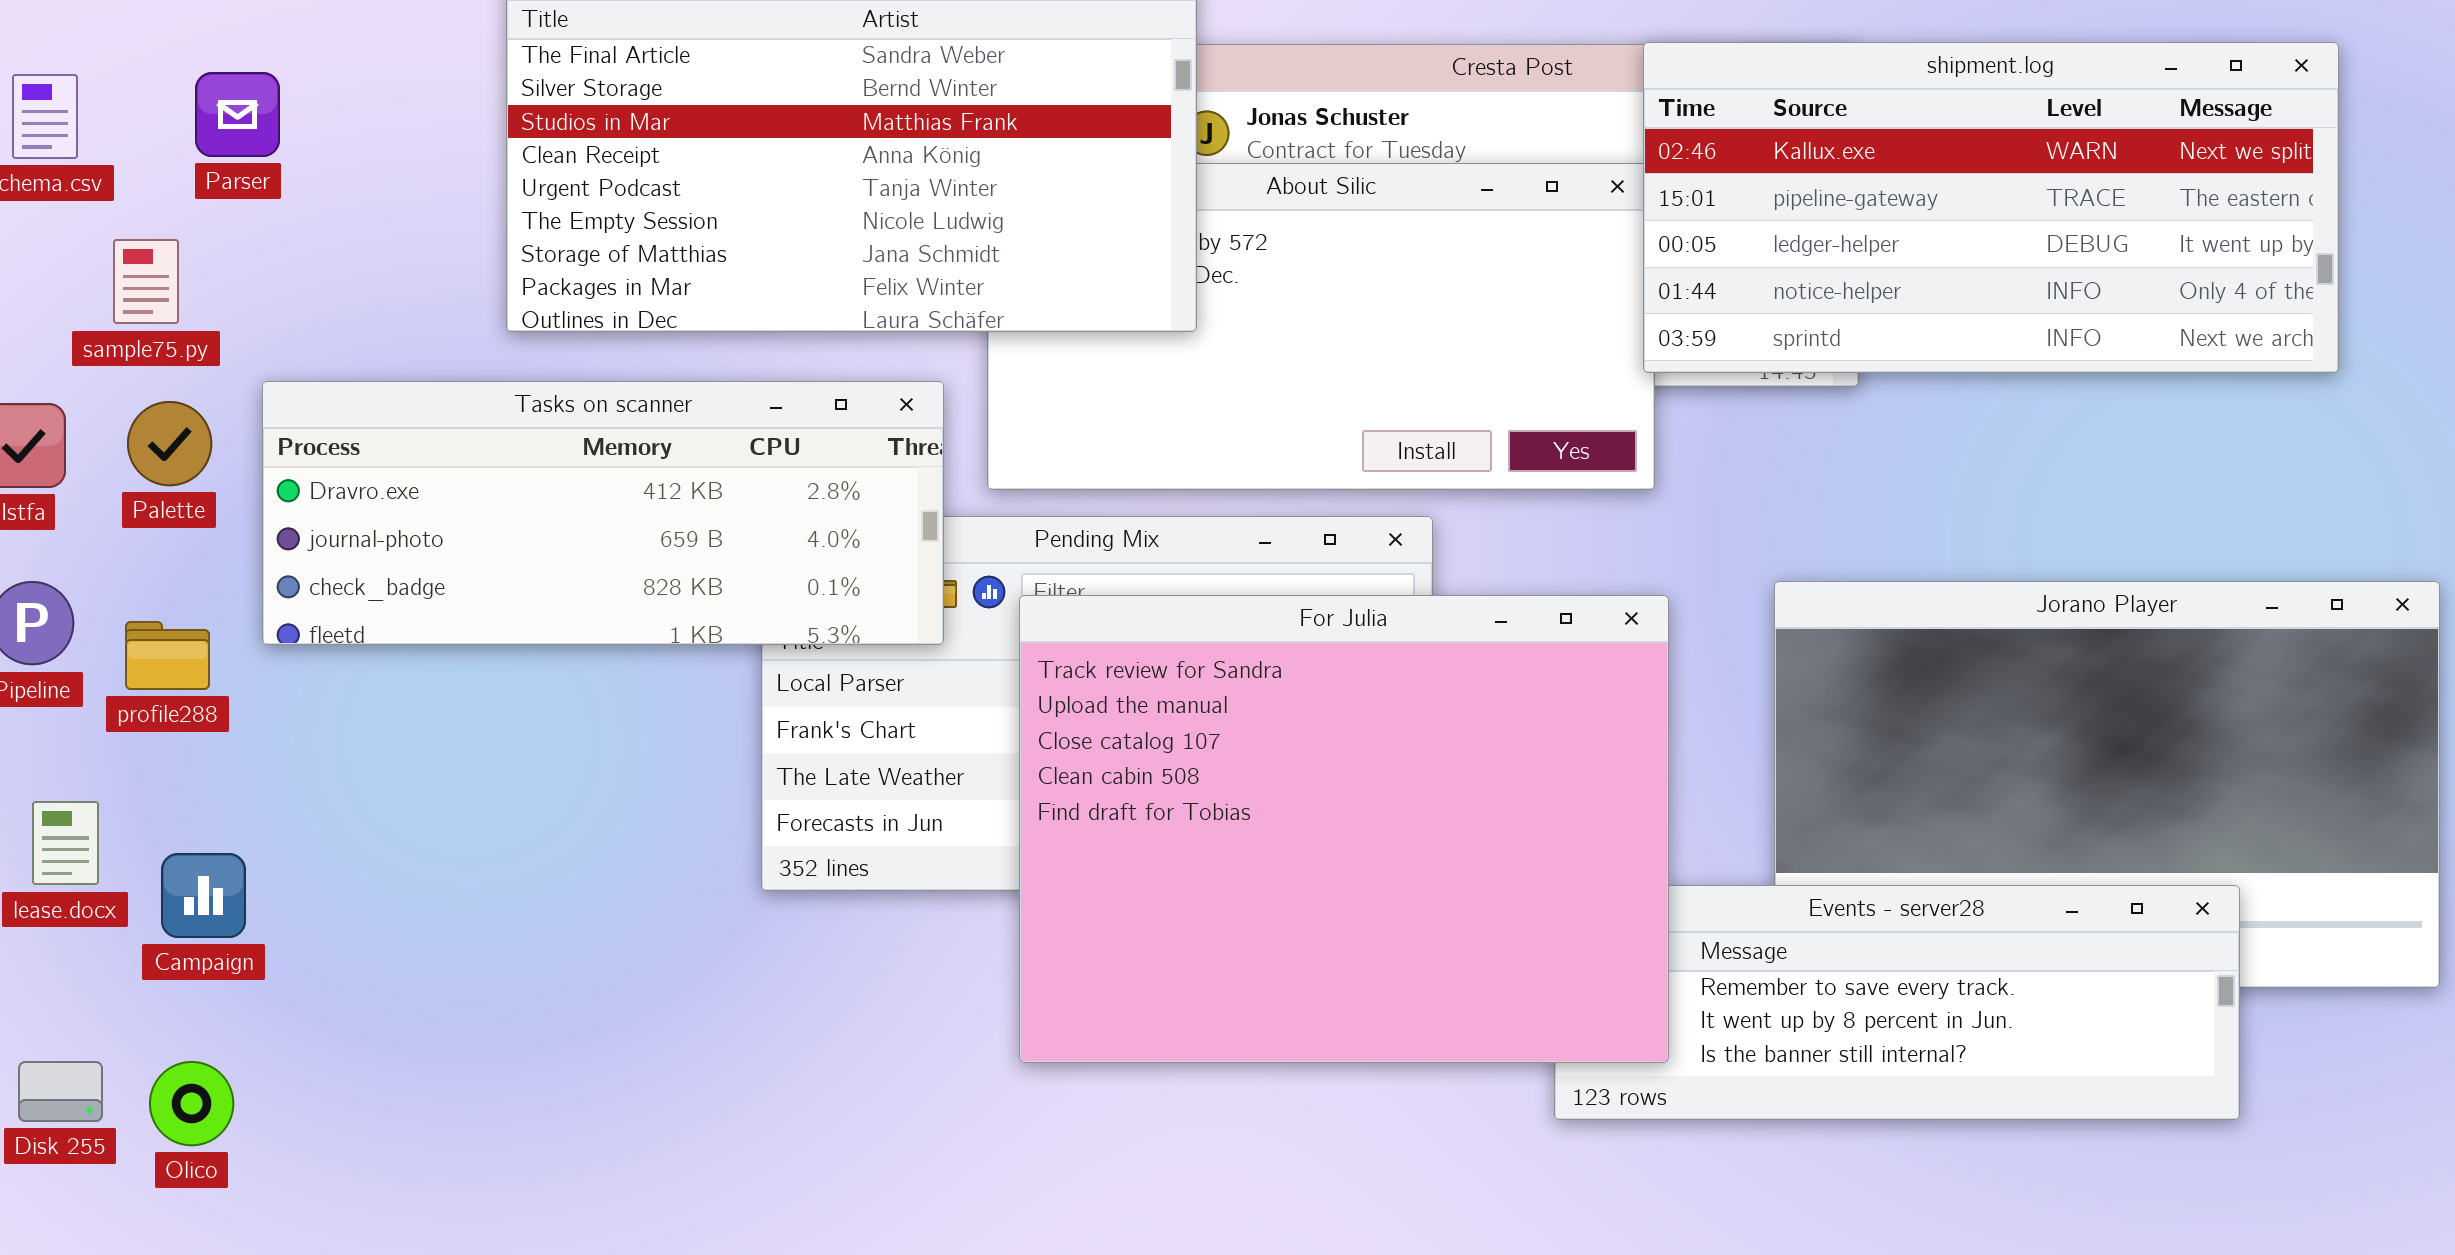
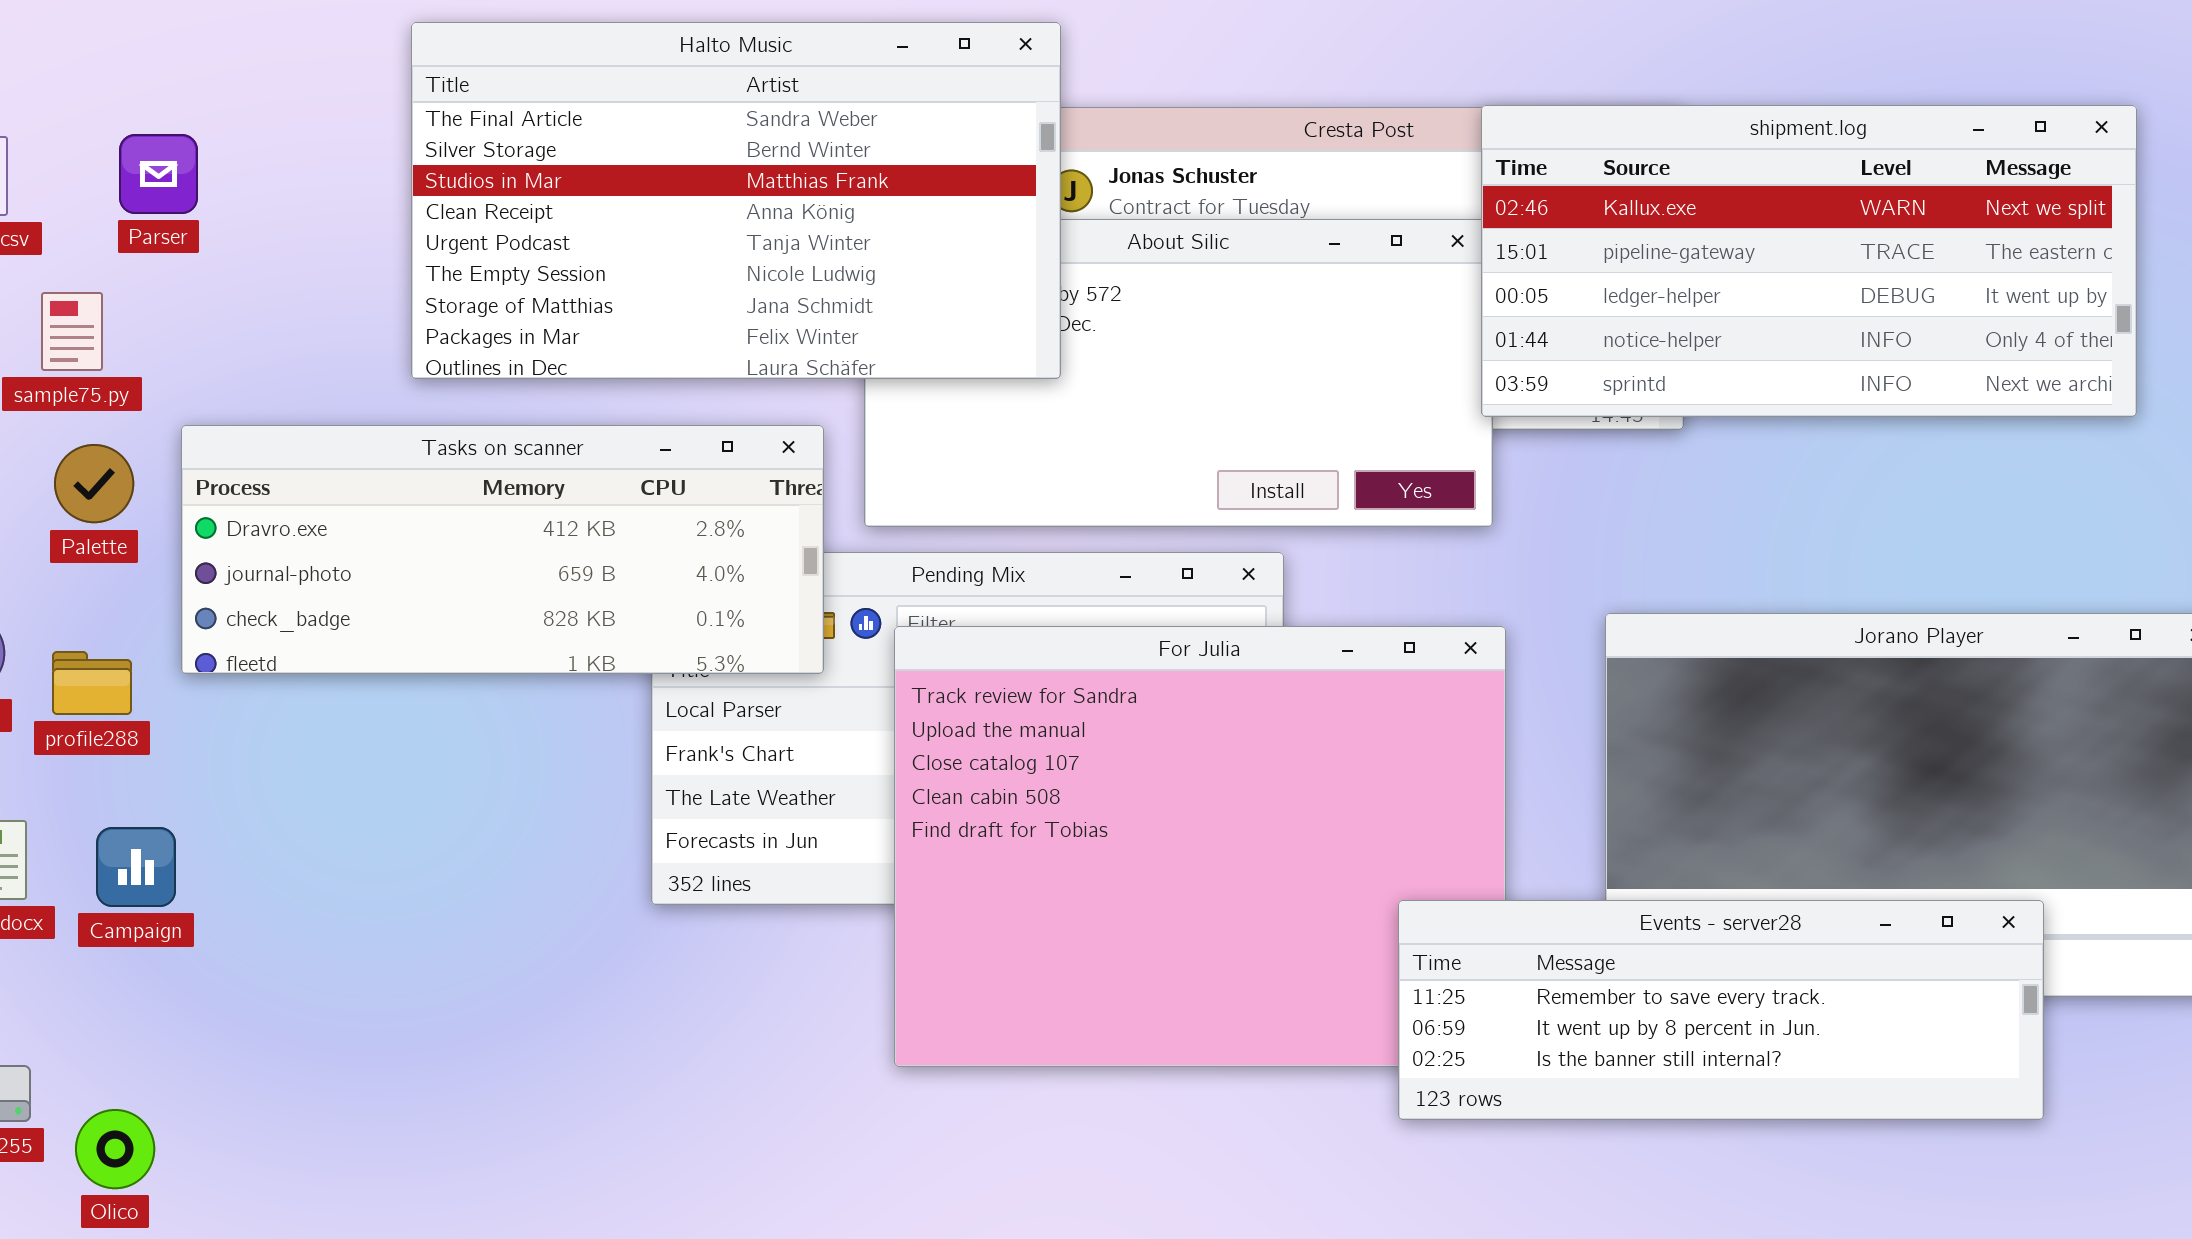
Campaign: [161,853,246,938] -> [96,827,176,907], moved
Events - server28: [1554,885,2240,1120] -> [1398,900,2044,1120], raised
Olico: [149,1061,234,1146] -> [75,1109,155,1189], moved

